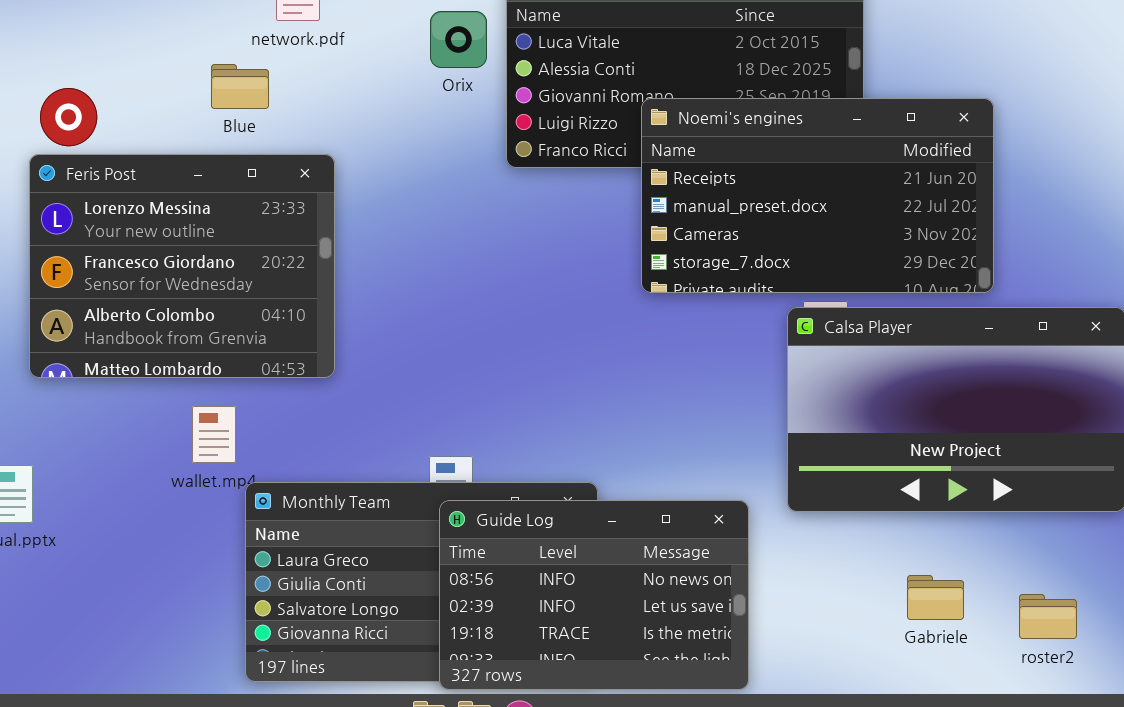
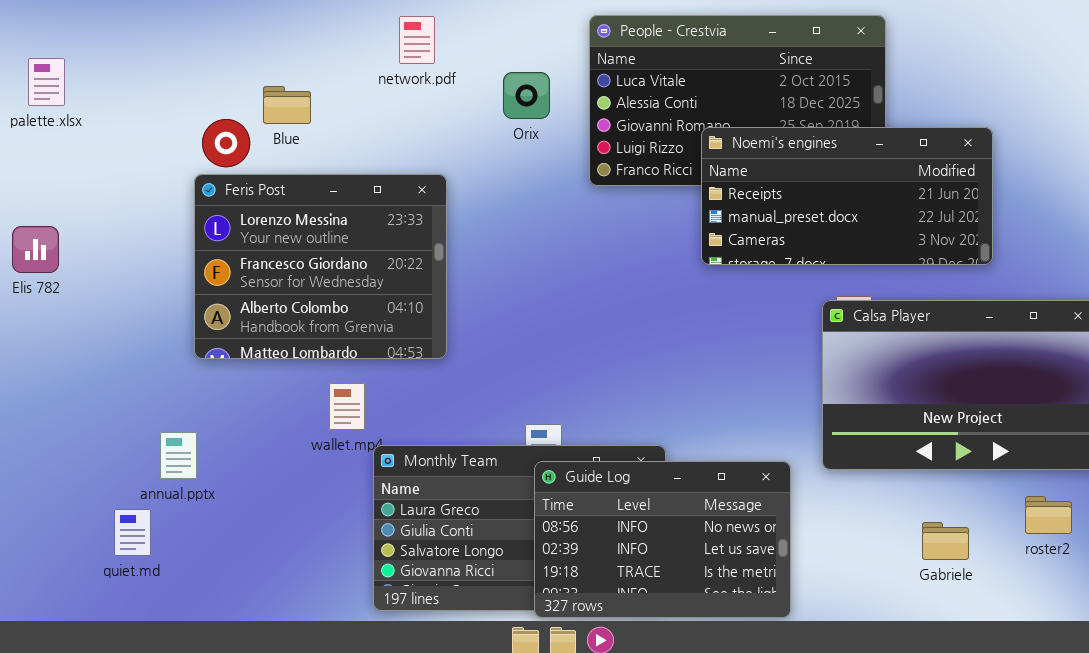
Orix: [430,11,487,68] -> [503,72,550,119], moved
Blue: [211,64,269,109] -> [263,86,311,124], moved
Noemi's engines: [641,98,994,293] -> [701,127,993,265], resized
roster2: [1019,594,1077,639] -> [1025,496,1072,534], moved

